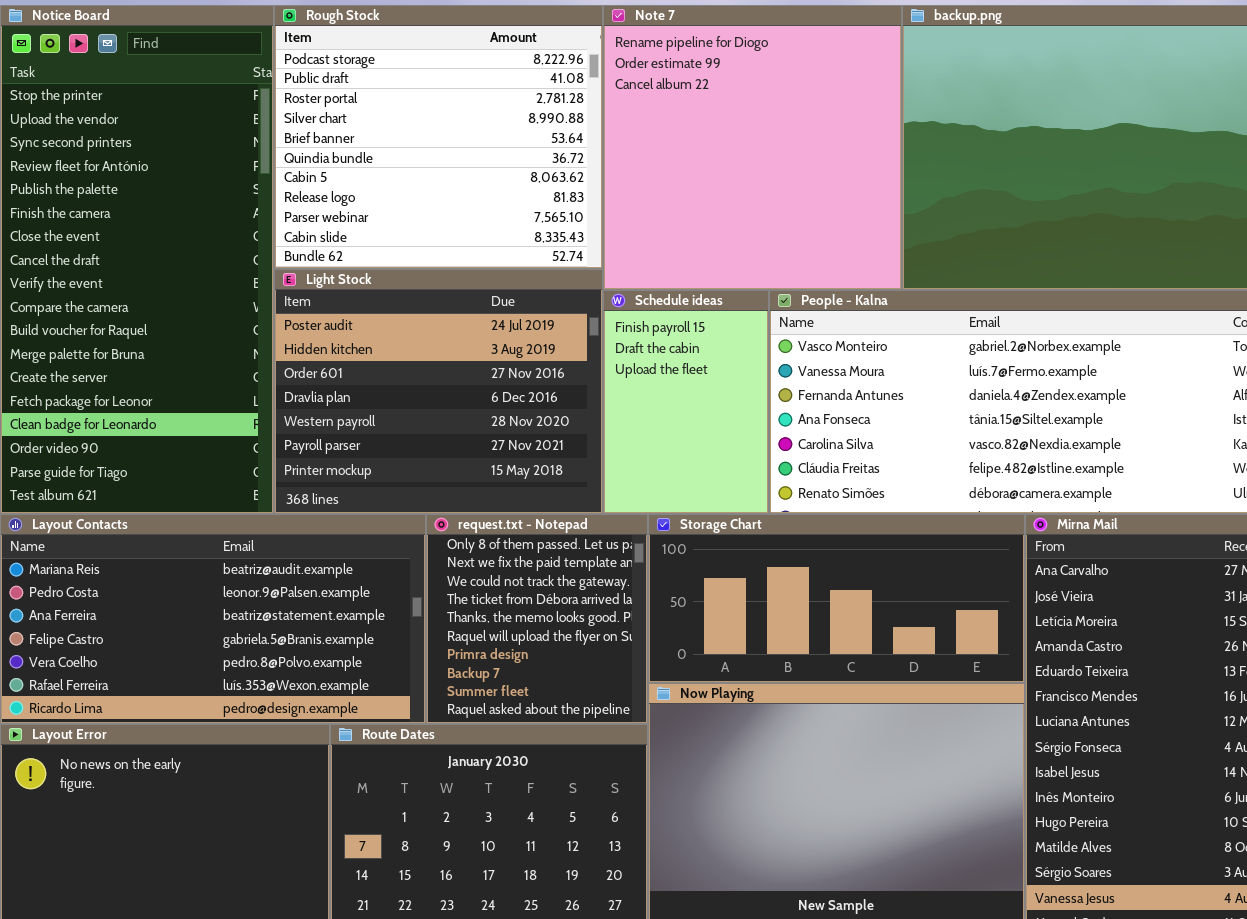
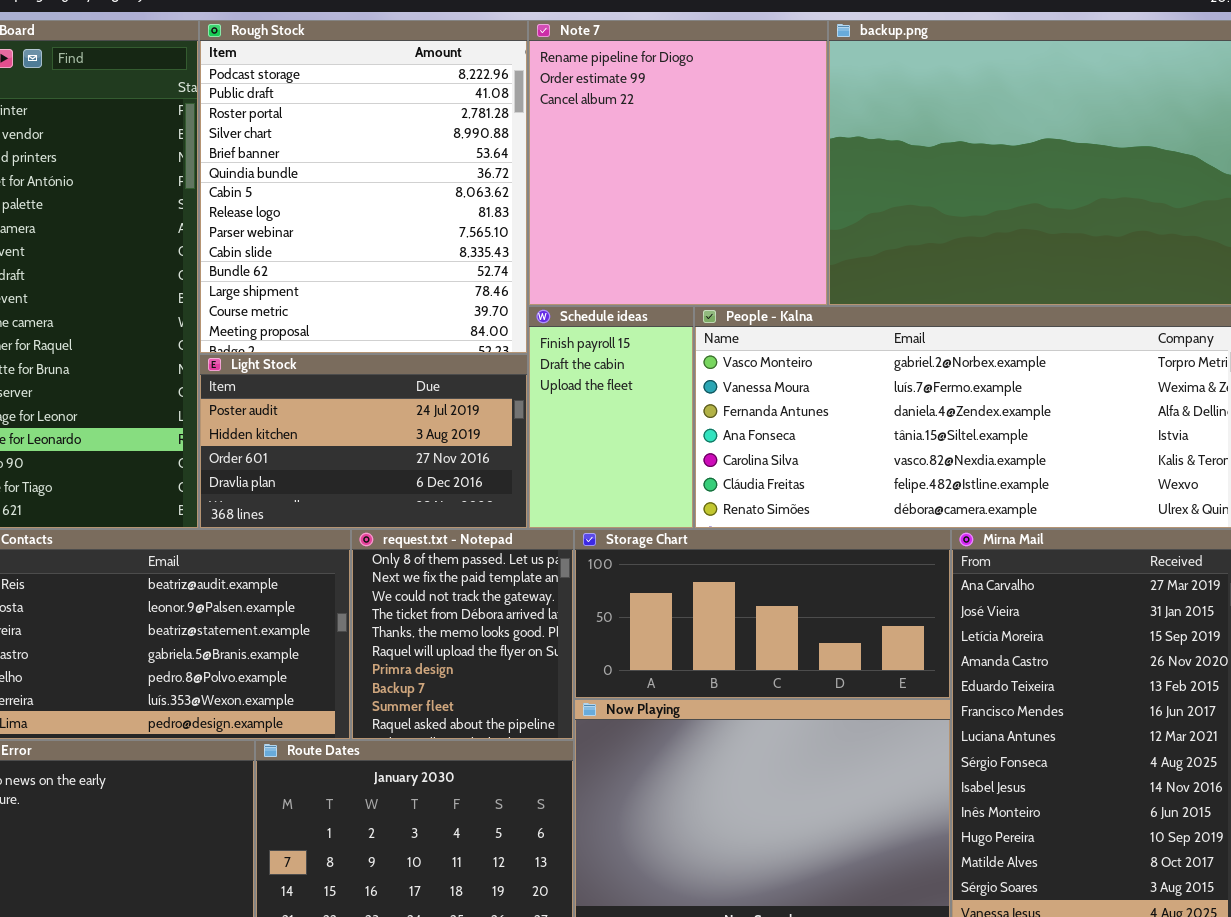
Rough Stock: [274,5,603,269] -> [199,20,528,354], resized
Light Stock: [274,269,603,514] -> [199,354,528,529], resized

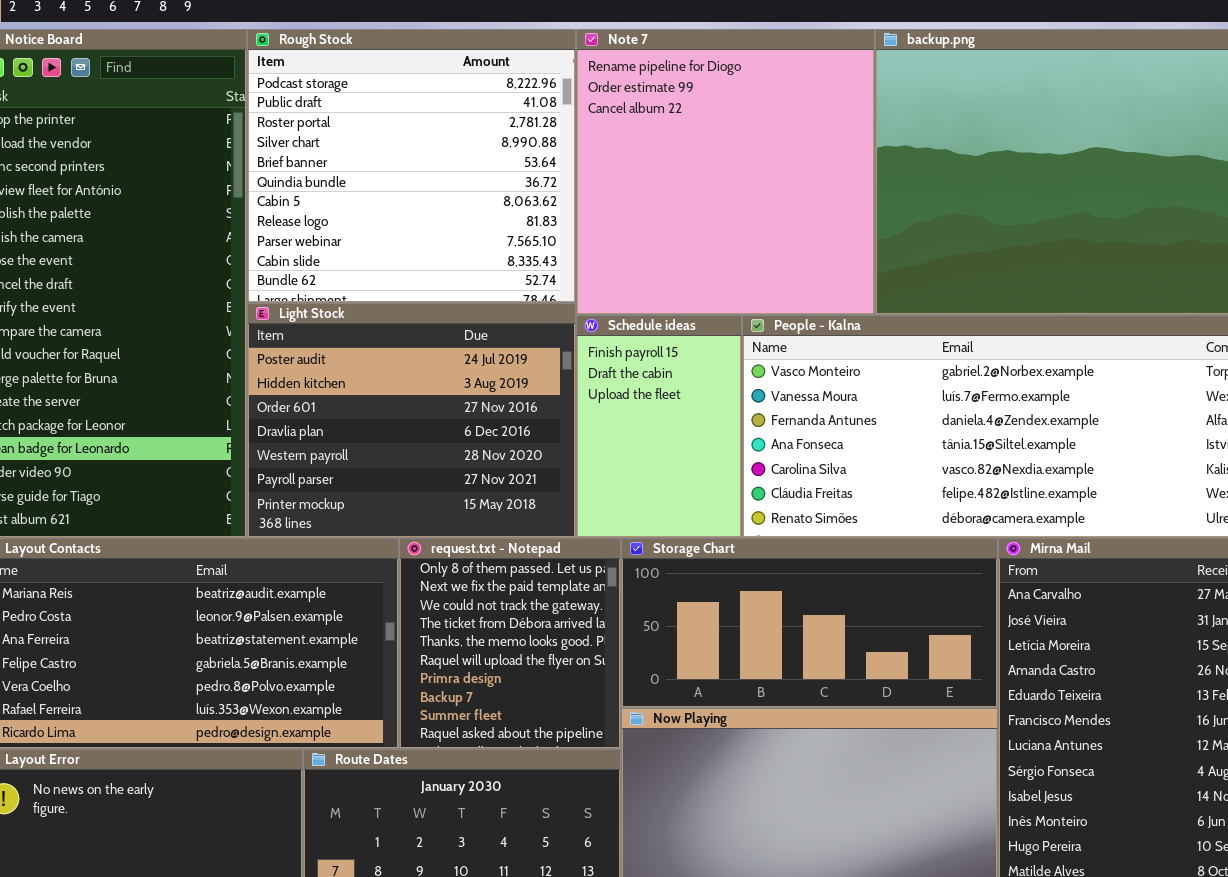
Rough Stock: [199,20,528,354] -> [247,29,576,303], resized
Light Stock: [199,354,528,529] -> [247,303,576,538], resized

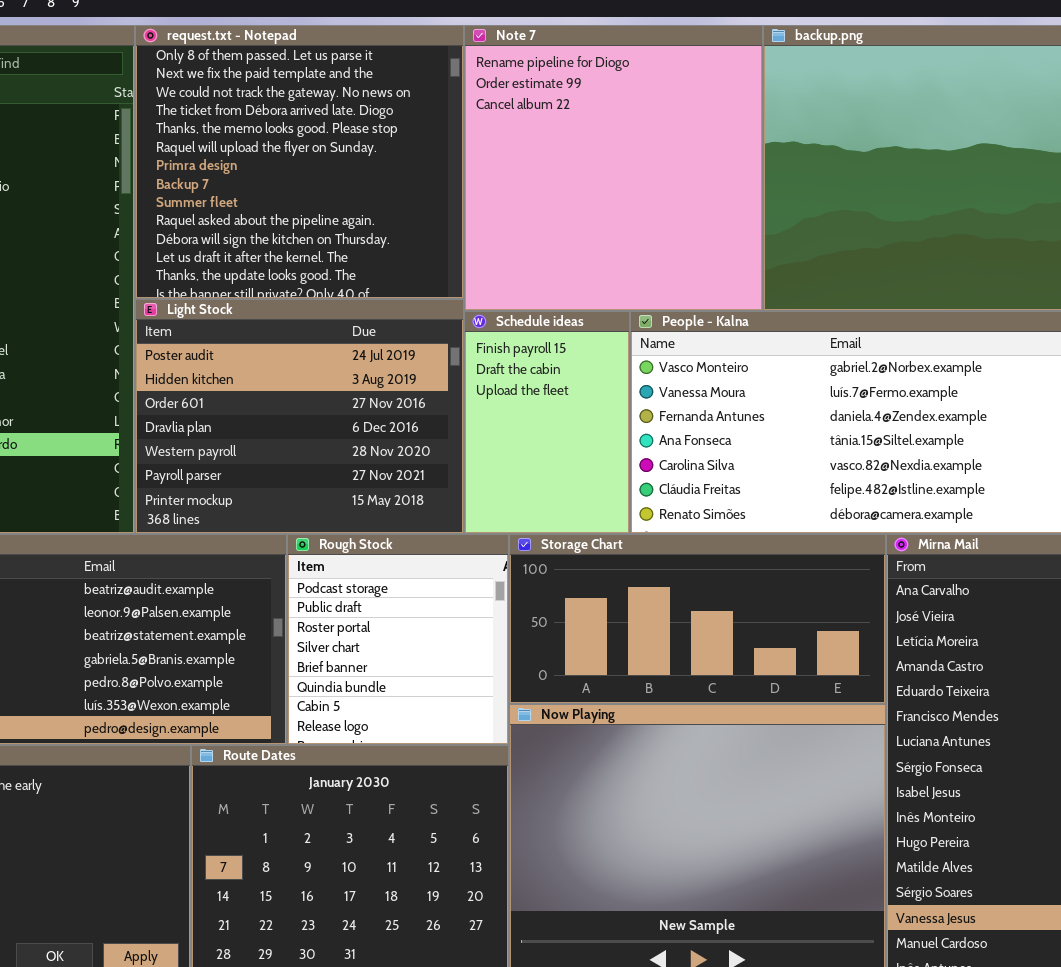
Rough Stock: [247,29,576,303] -> [287,534,509,745], moved, resized
request.txt - Notepad: [399,538,621,749] -> [135,25,464,299], moved, resized

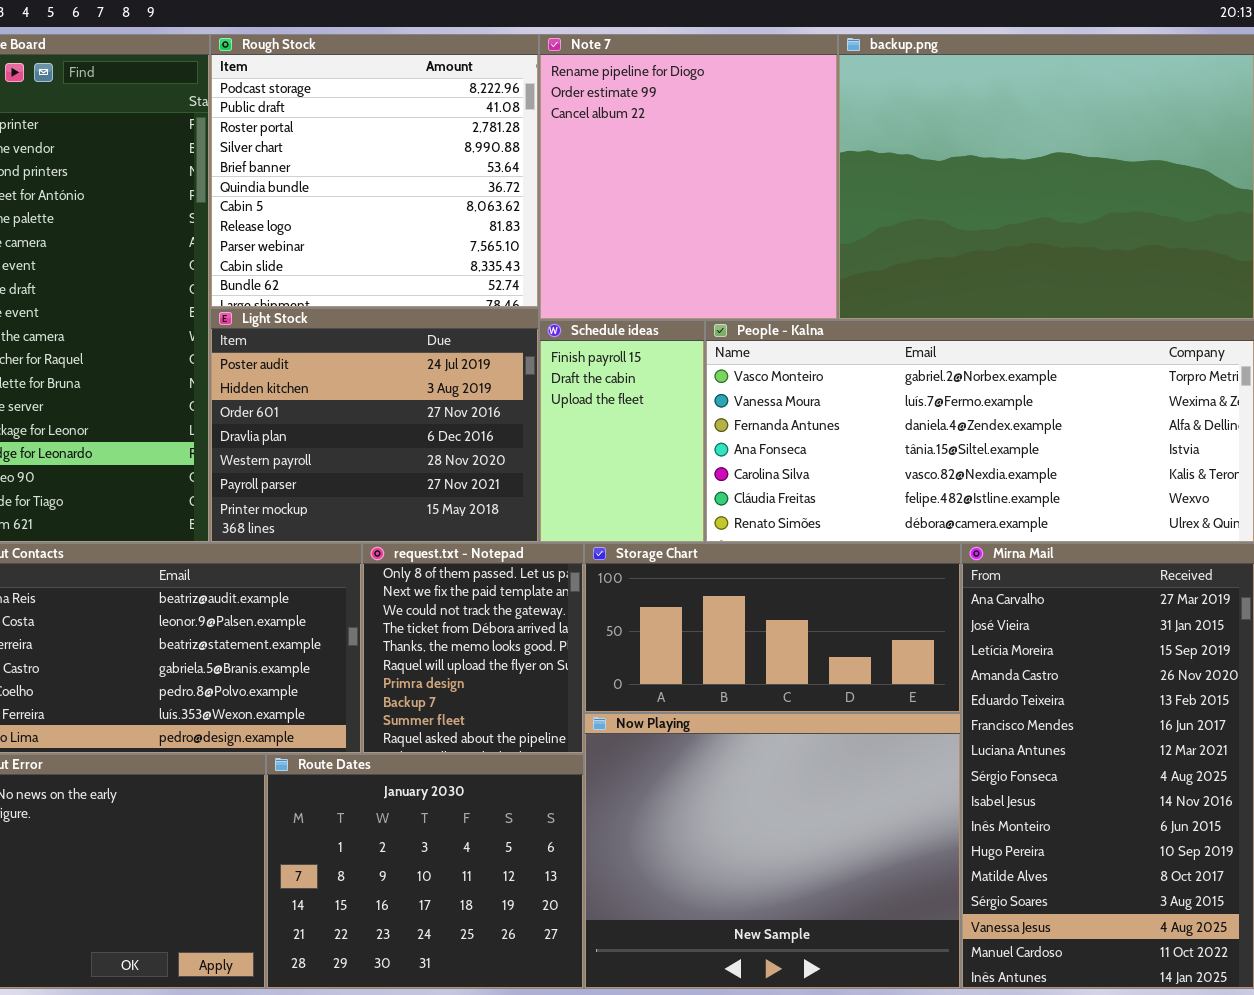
request.txt - Notepad: [135,25,464,299] -> [362,543,584,754], moved, resized
Rough Stock: [287,534,509,745] -> [210,34,539,308], moved, resized

